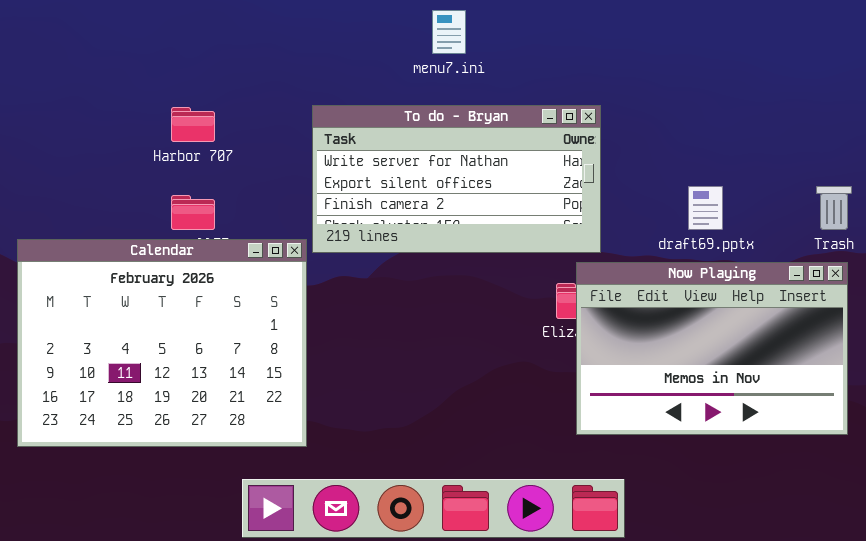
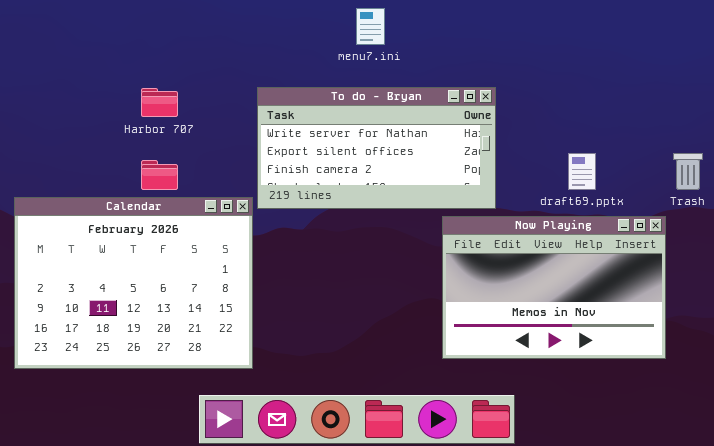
Now Playing: [576,262,848,435] -> [442,216,666,359], moved

